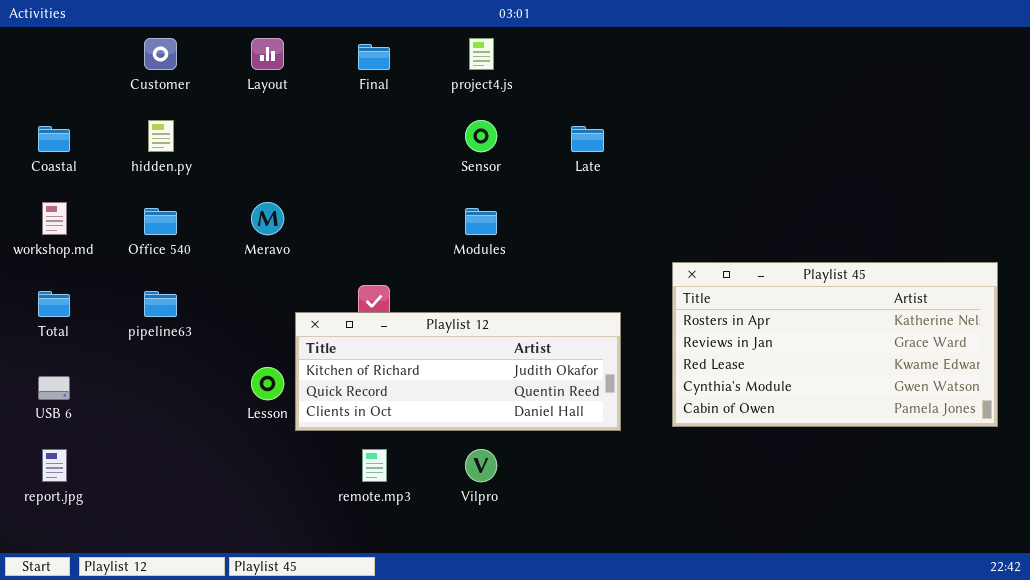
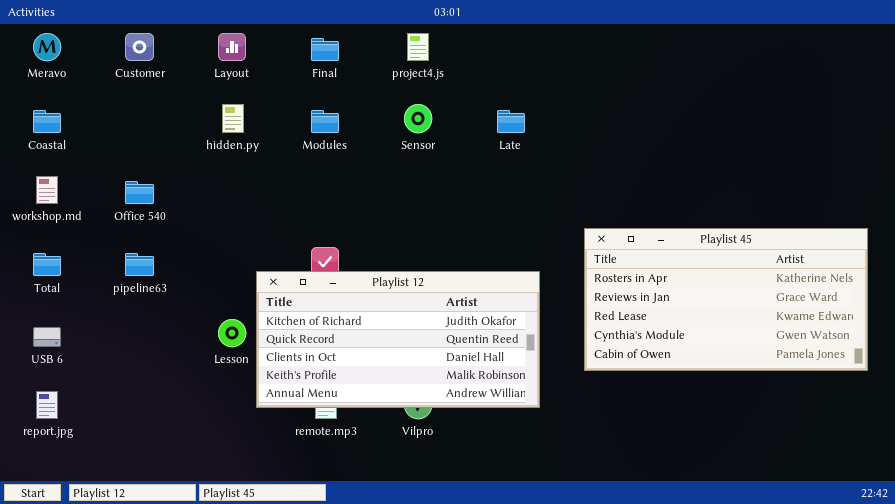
hidden.py: [148,120,174,152] -> [222,104,244,133], moved
Meravo: [251,202,284,235] -> [33,33,61,61], moved
Modules: [465,208,497,235] -> [311,110,339,133], moved
Playlist 12: [295,312,621,431] -> [256,271,540,408], resized

